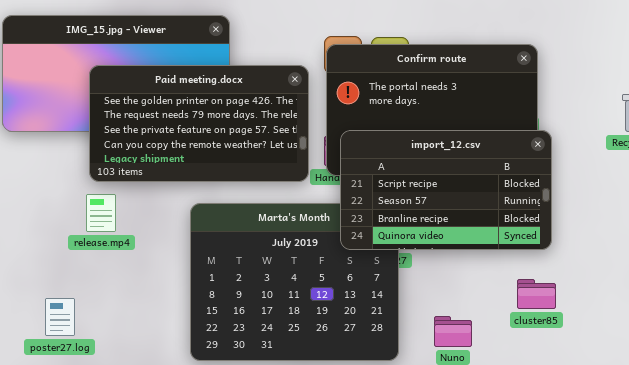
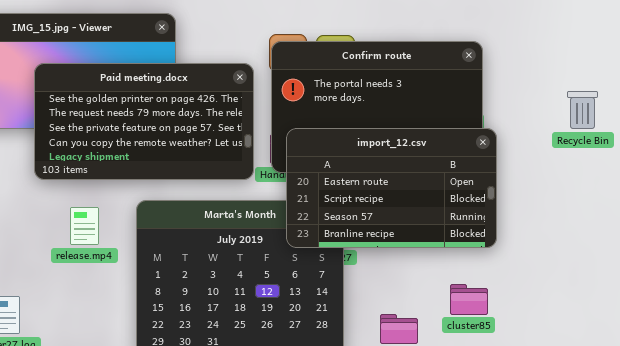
import_12.csv: [340,130,552,250] -> [286,128,497,248], scrolled up 1 row
release.mp4: [86,194,116,232] -> [70,207,99,245], moved
cluster85: [517,279,556,309] -> [450,284,488,315], moved

